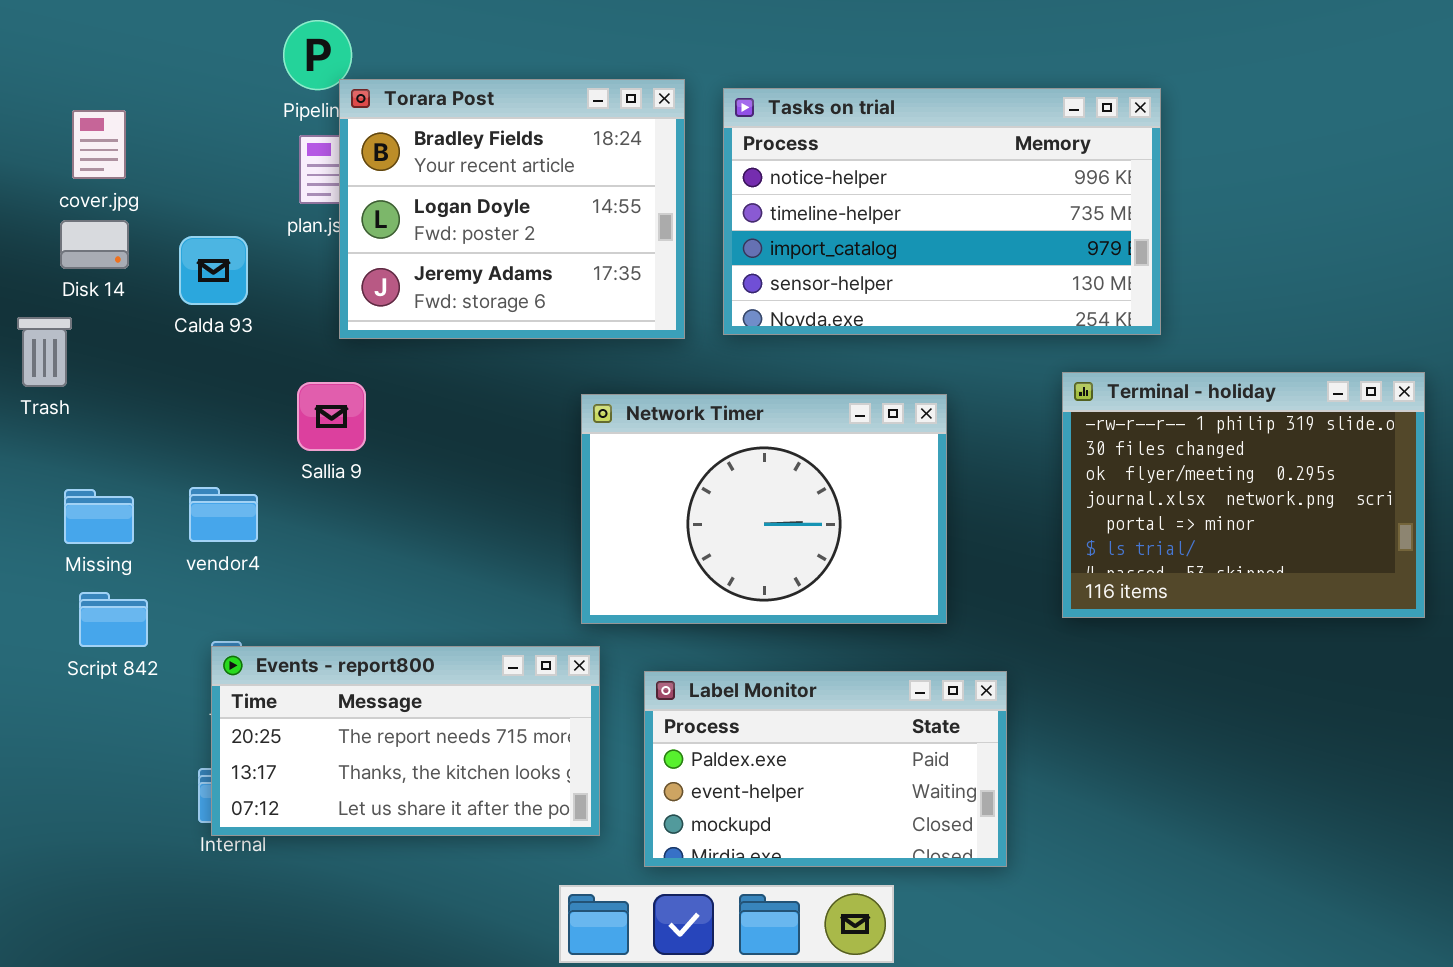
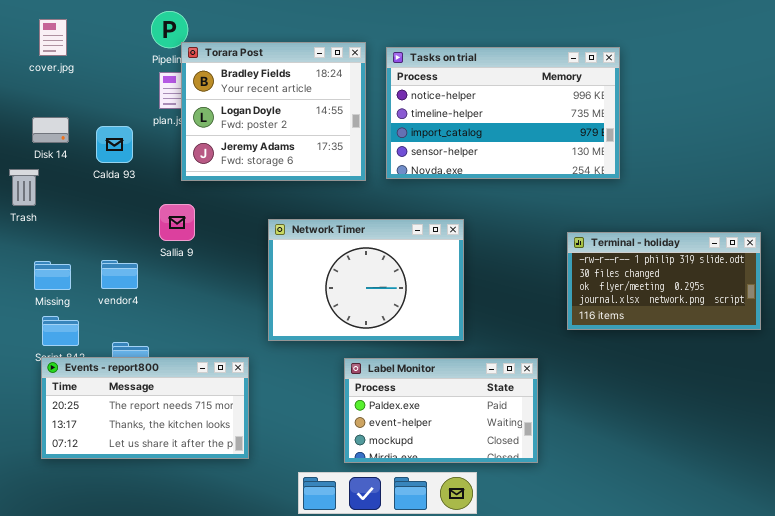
cover.jpg: [72,110,126,179] -> [39,19,67,56], moved
Terminal - holiday: [1062,372,1425,618] -> [567,232,761,330], resized
Network Timer: [581,394,947,624] -> [268,219,464,341], moved
Events - report800: [211,646,600,836] -> [41,357,249,459], moved

